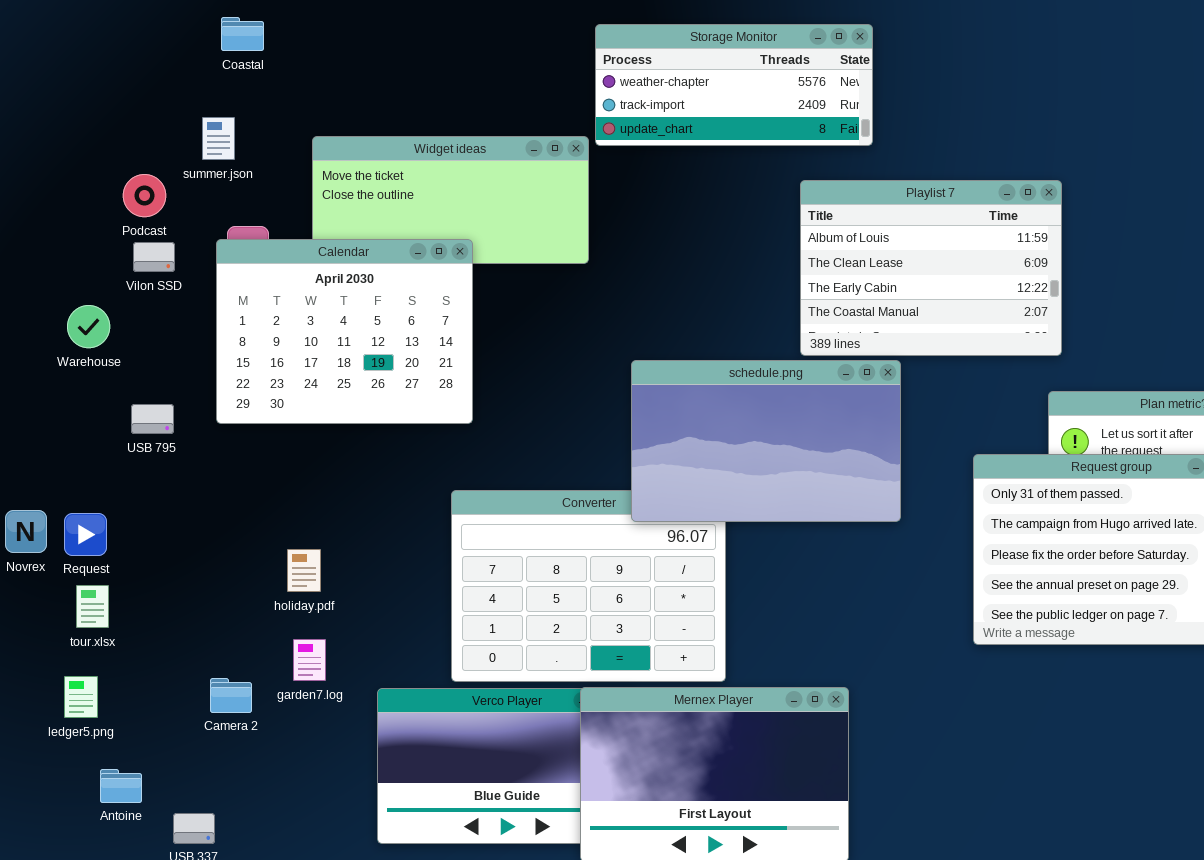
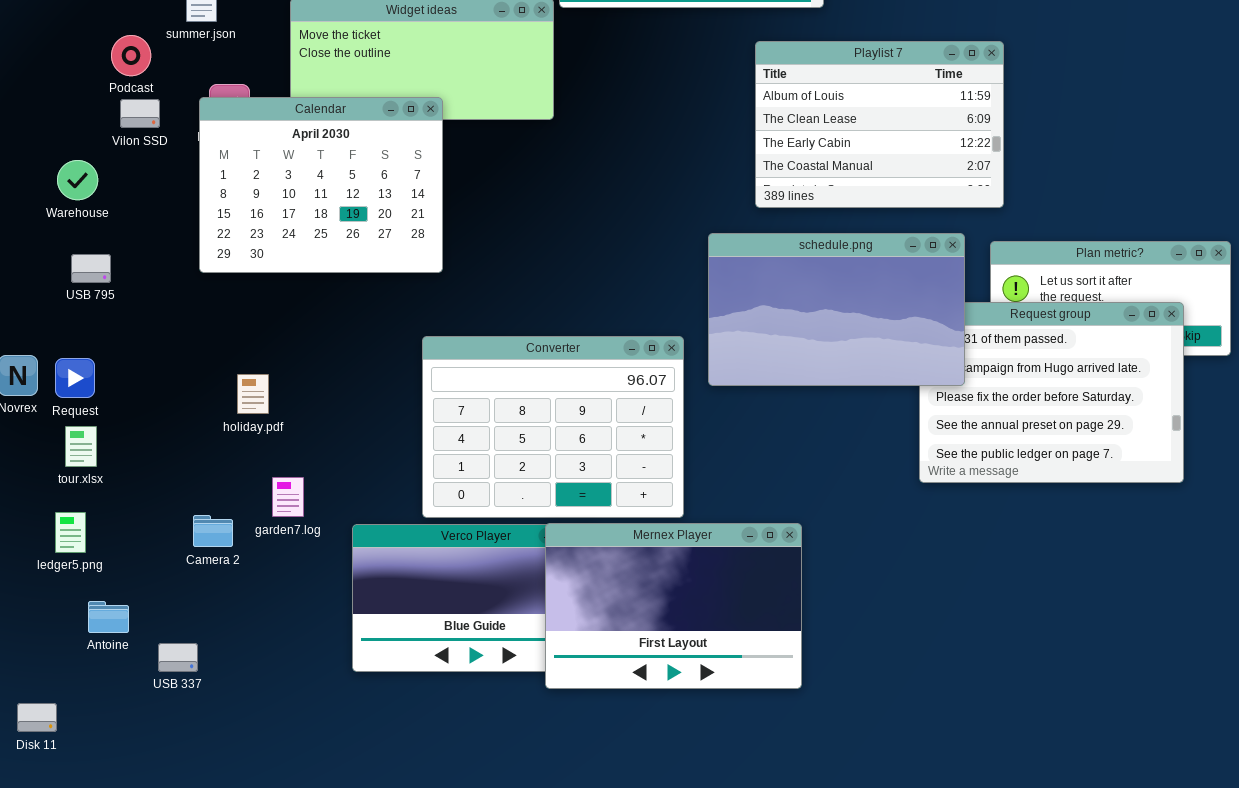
schedule.png: [631,360,901,522] -> [708,233,965,386], moved
USB 795: [131,404,174,434] -> [71,254,111,283], moved
holiday.pdf: [287,549,321,592] -> [237,374,269,414], moved

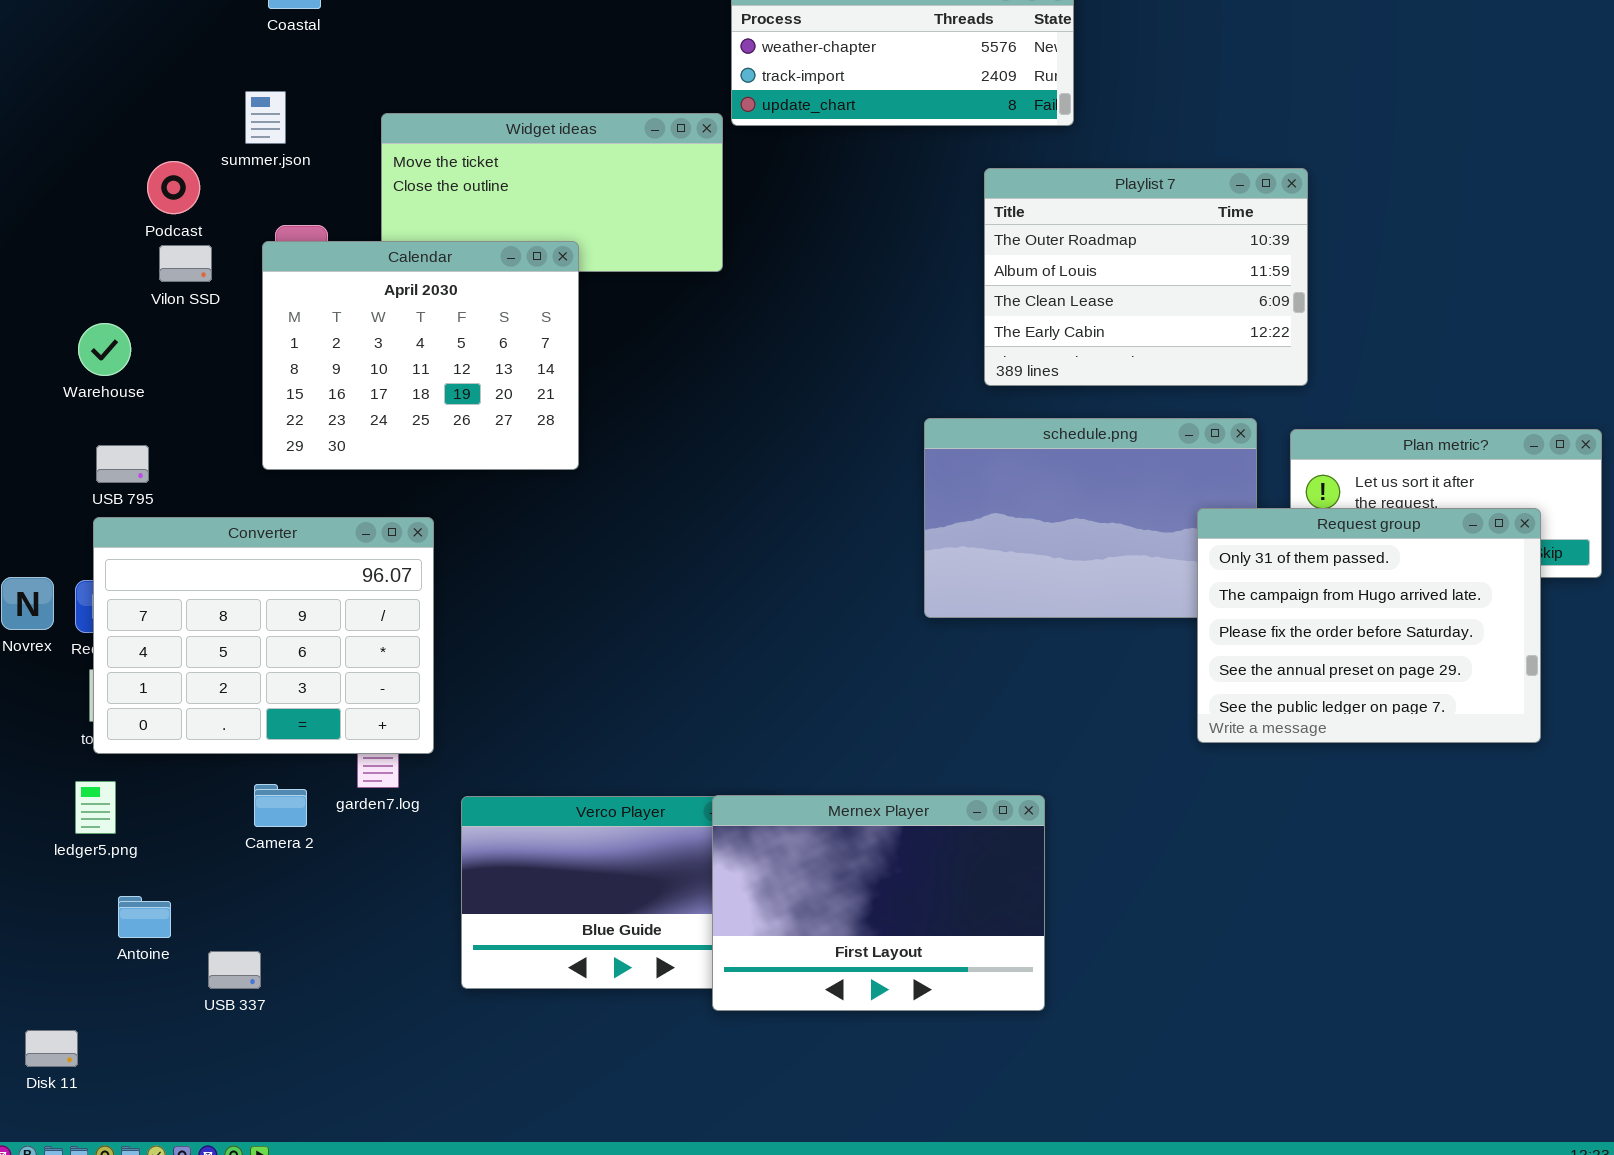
Playlist 7: [755,41,1004,208] -> [984,168,1308,386], scrolled up 1 row
Request group: [919,302,1184,483] -> [1197,508,1541,743], raised
Converter: [422,336,684,518] -> [93,517,434,754], moved

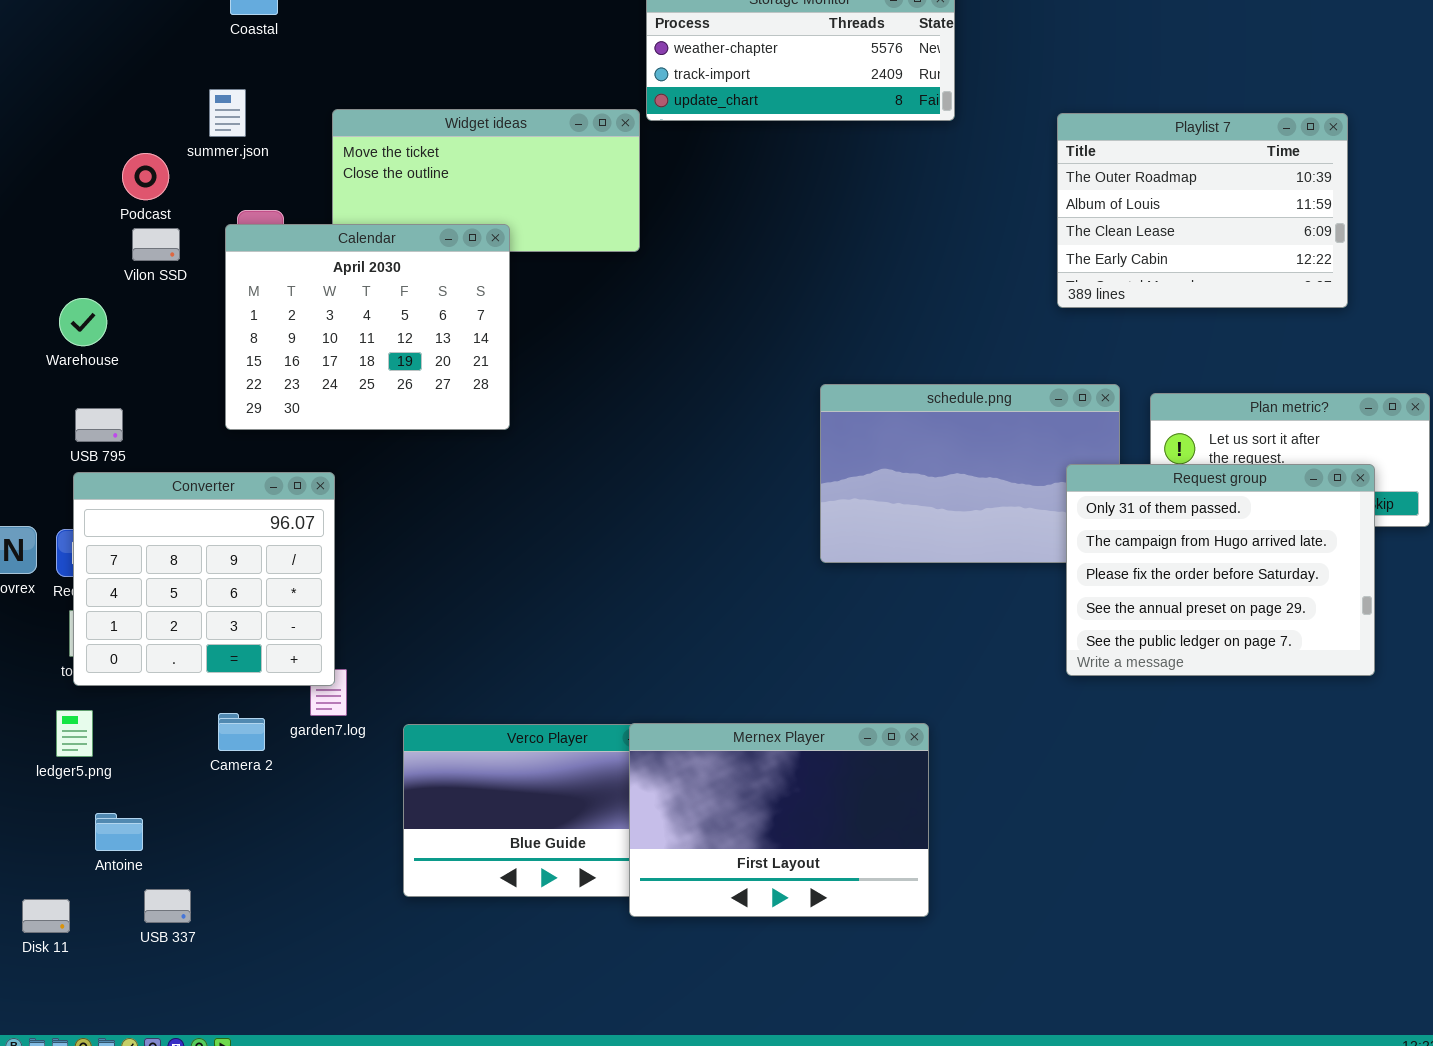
Playlist 7: [984,168,1308,386] -> [1057,113,1348,308], moved
Converter: [93,517,434,754] -> [73,472,335,686], resized
USB 337: [208,951,261,989] -> [144,889,191,923], moved
Disk 11: [25,1030,78,1067] -> [22,899,70,933], moved

